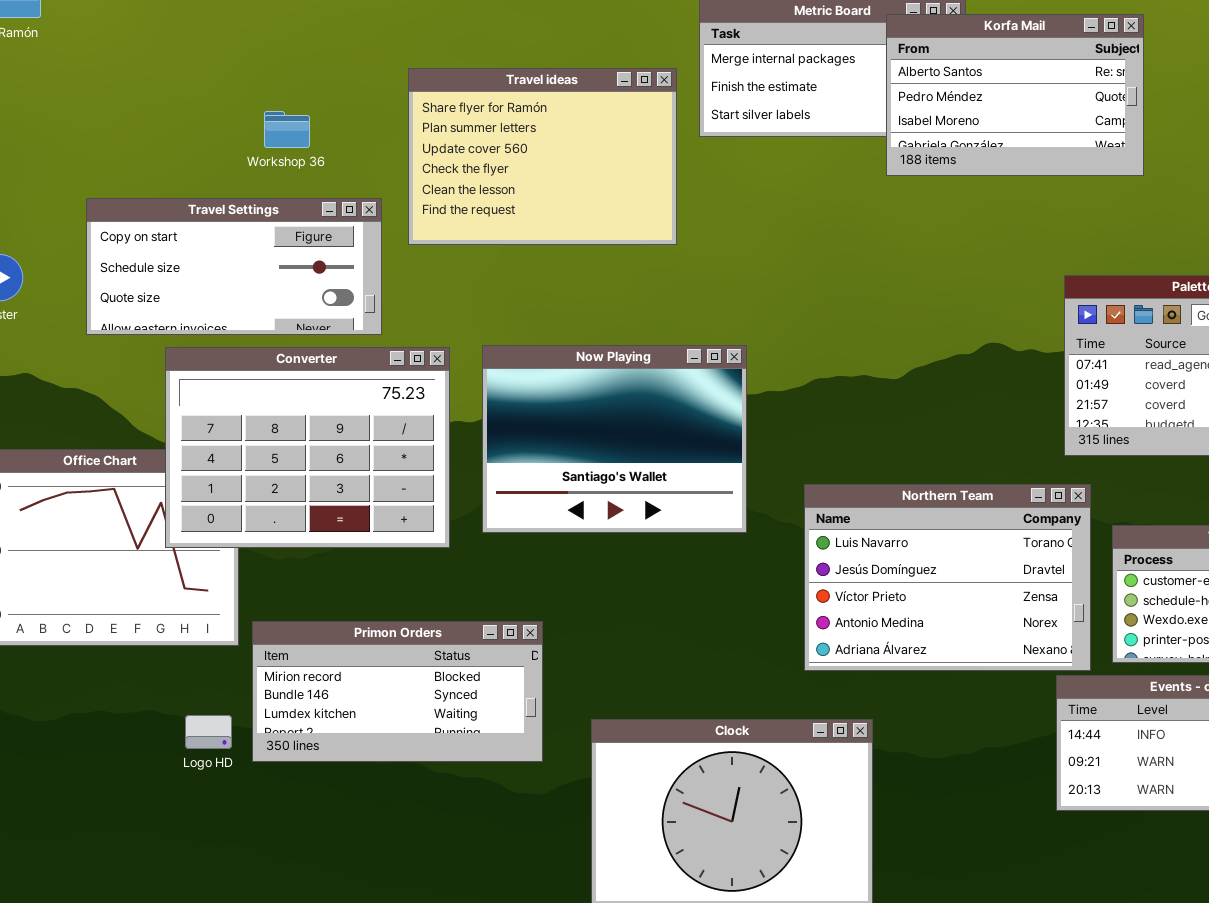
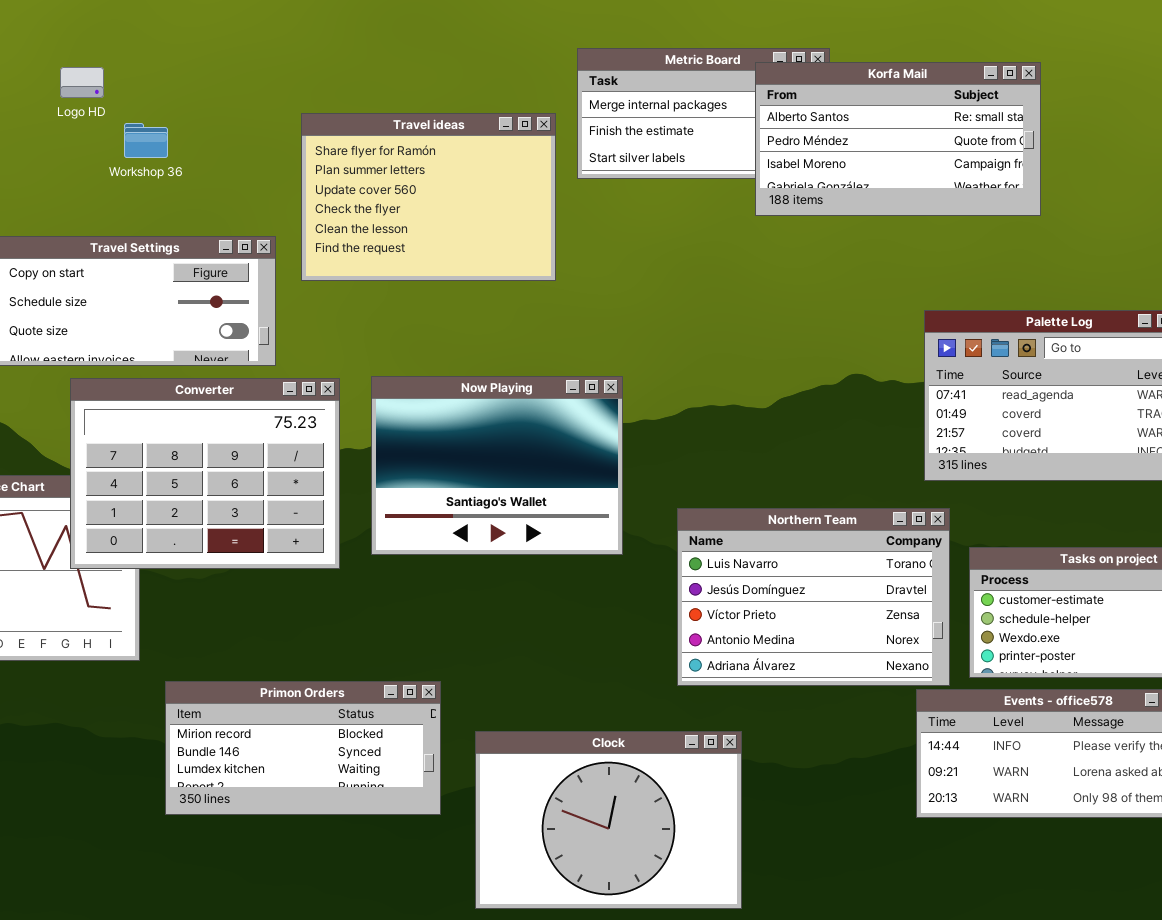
Korfa Mail: [886,14,1144,176] -> [755,62,1041,216], resized
Workshop 36: [264,111,310,148] -> [124,123,168,158], moved
Primon Orders: [252,621,543,762] -> [165,681,441,815], moved
Logo HD: [185,715,232,749] -> [60,67,104,98], moved

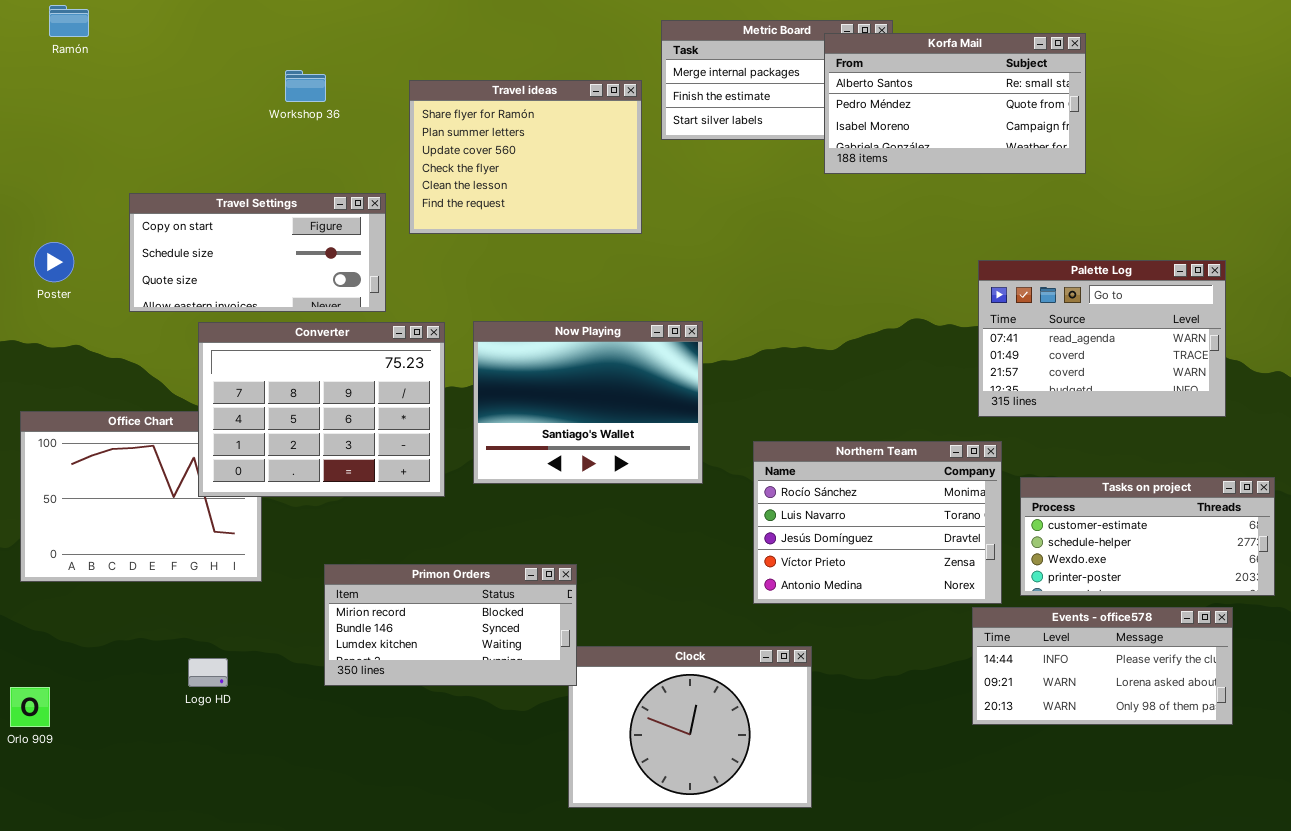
Logo HD: [60,67,104,98] -> [188,658,228,687], moved
Workshop 36: [124,123,168,158] -> [285,70,326,102], moved
Northern Team: [677,508,950,686] -> [753,441,1002,604], scrolled up 1 row
Primon Orders: [165,681,441,815] -> [324,564,577,686], moved

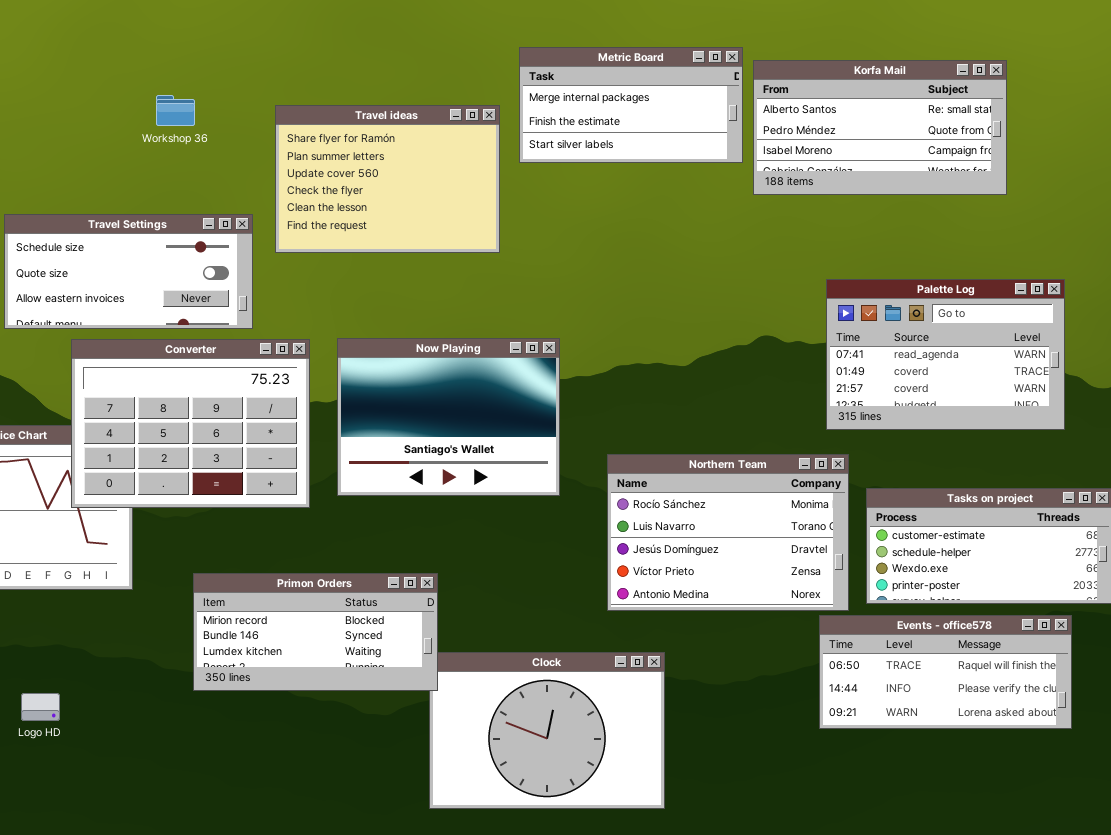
Korfa Mail: [824,33,1086,174] -> [753,60,1007,195], moved
Travel Settings: [129,193,386,312] -> [4,214,253,329], scrolled down 1 row
Events - office578: [972,607,1233,725] -> [819,615,1072,729], scrolled up 1 row
Logo HD: [188,658,228,687] -> [21,693,60,721], moved

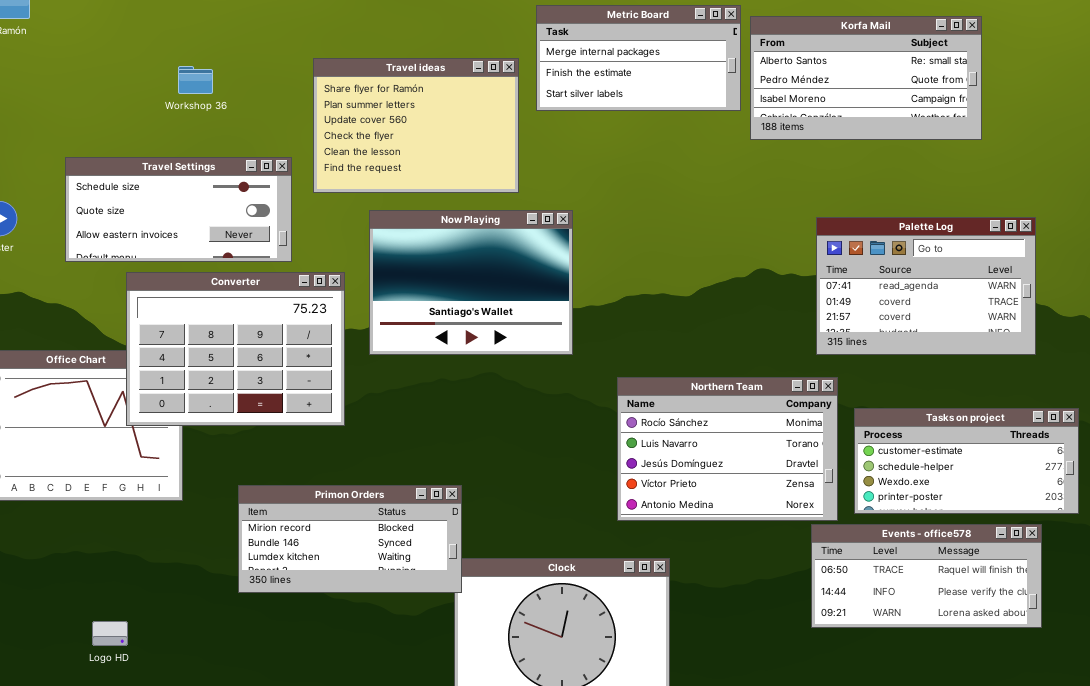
Workshop 36: [156,95,195,126] -> [178,66,213,94], moved
Now Playing: [337,338,560,496] -> [369,210,573,355], moved
Logo HD: [21,693,60,721] -> [92,621,128,646], moved

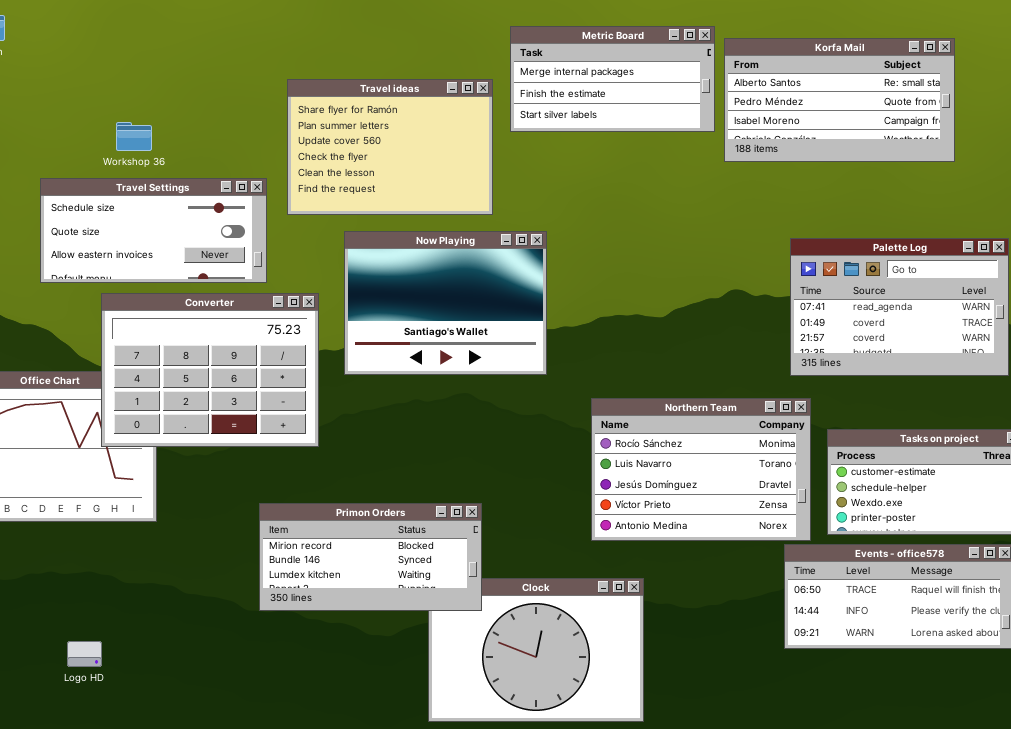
Workshop 36: [178,66,213,94] -> [116,122,152,151], moved
Primon Orders: [238,485,462,593] -> [259,503,482,611], moved

